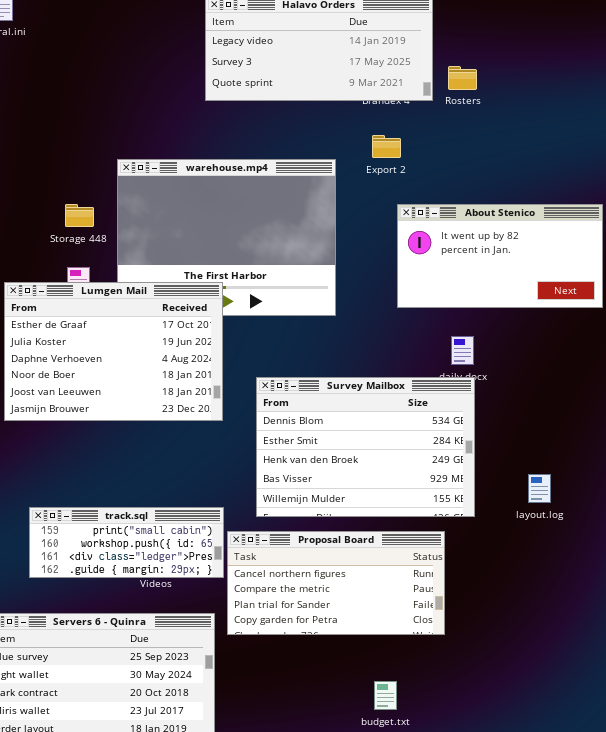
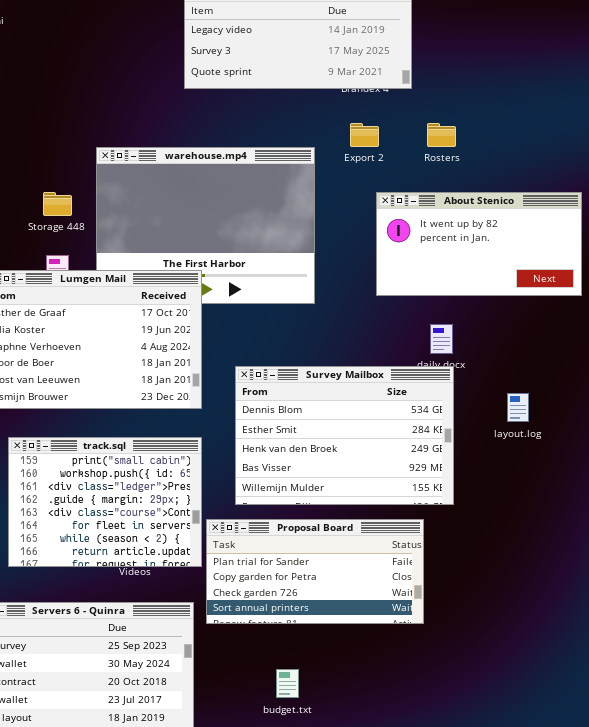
Rosters: [448,66,477,90] -> [427,123,456,147], moved
layout.log: [528,474,551,503] -> [507,393,529,422], moved
track.sql: [29,507,224,578] -> [8,437,202,567], resized
Proposal Board: [227,531,445,635] -> [206,519,424,624], scrolled down 2 rows
budget.txt: [374,681,397,710] -> [276,669,299,698], moved

